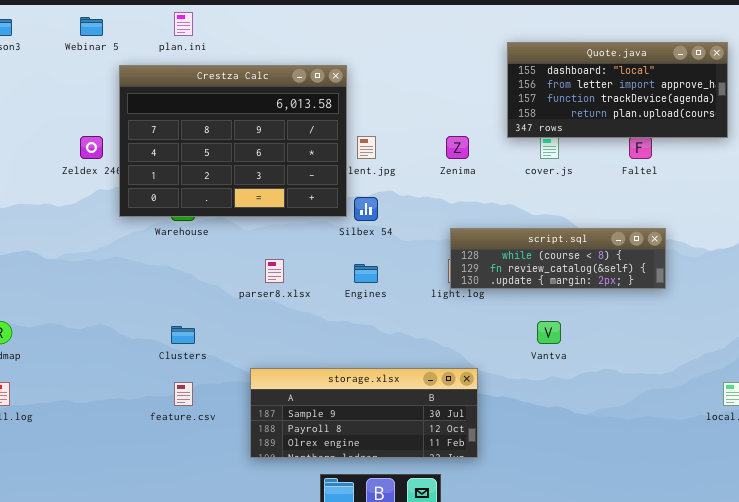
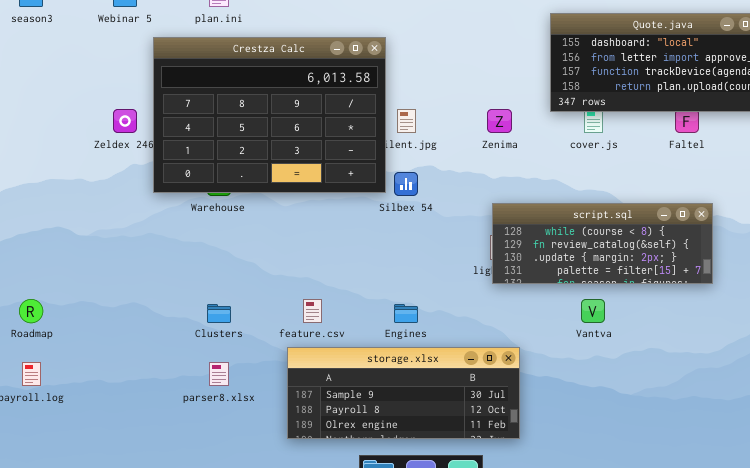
script.sql: [450,228,666,289] -> [492,203,713,284], resized
parser8.xlsx: [265,259,284,283] -> [209,362,229,386], moved
Engines: [354,264,378,283] -> [394,304,418,323], moved
feature.csv: [174,382,193,406] -> [303,299,322,323], moved

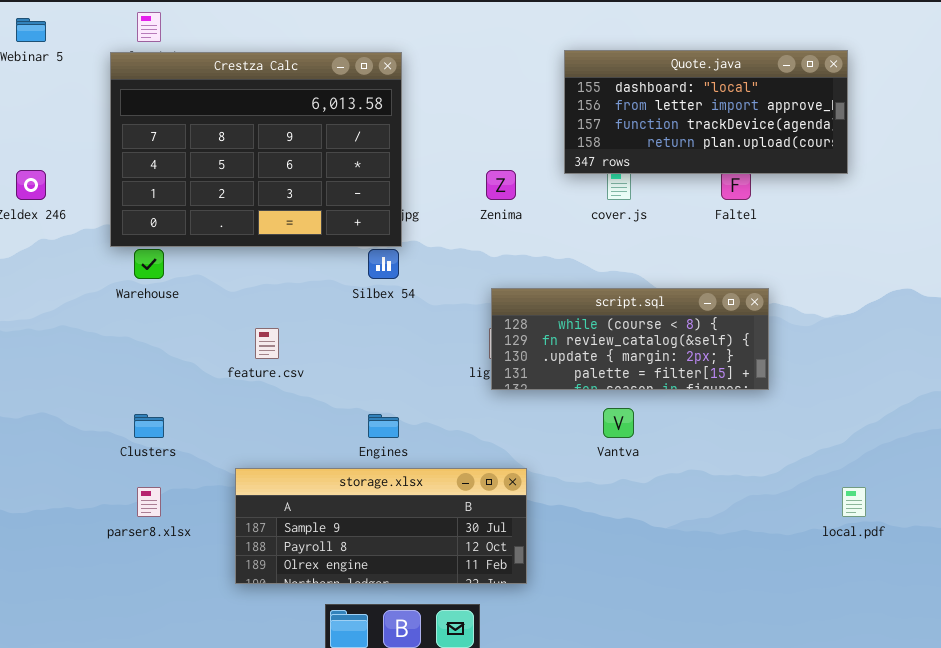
Crestza Calc: [153,37,386,193] -> [110,52,402,247], moved
feature.csv: [303,299,322,323] -> [255,328,279,359], moved

